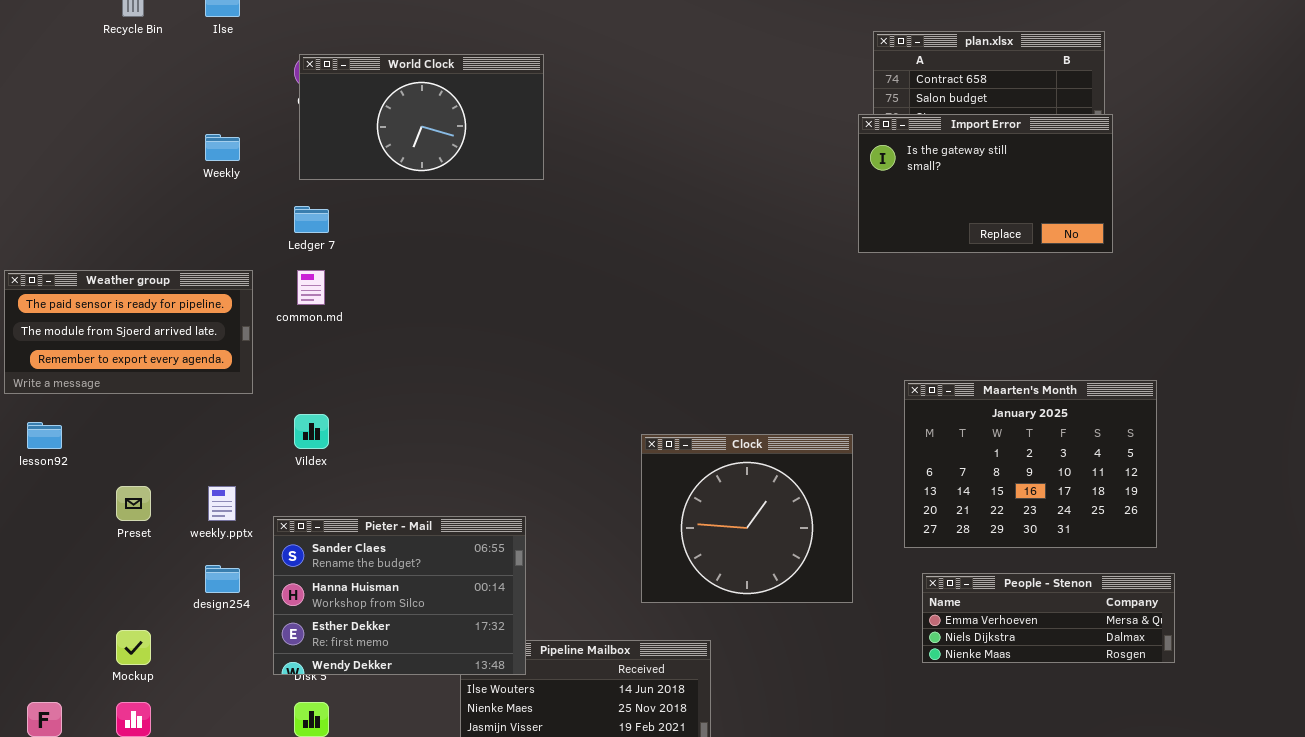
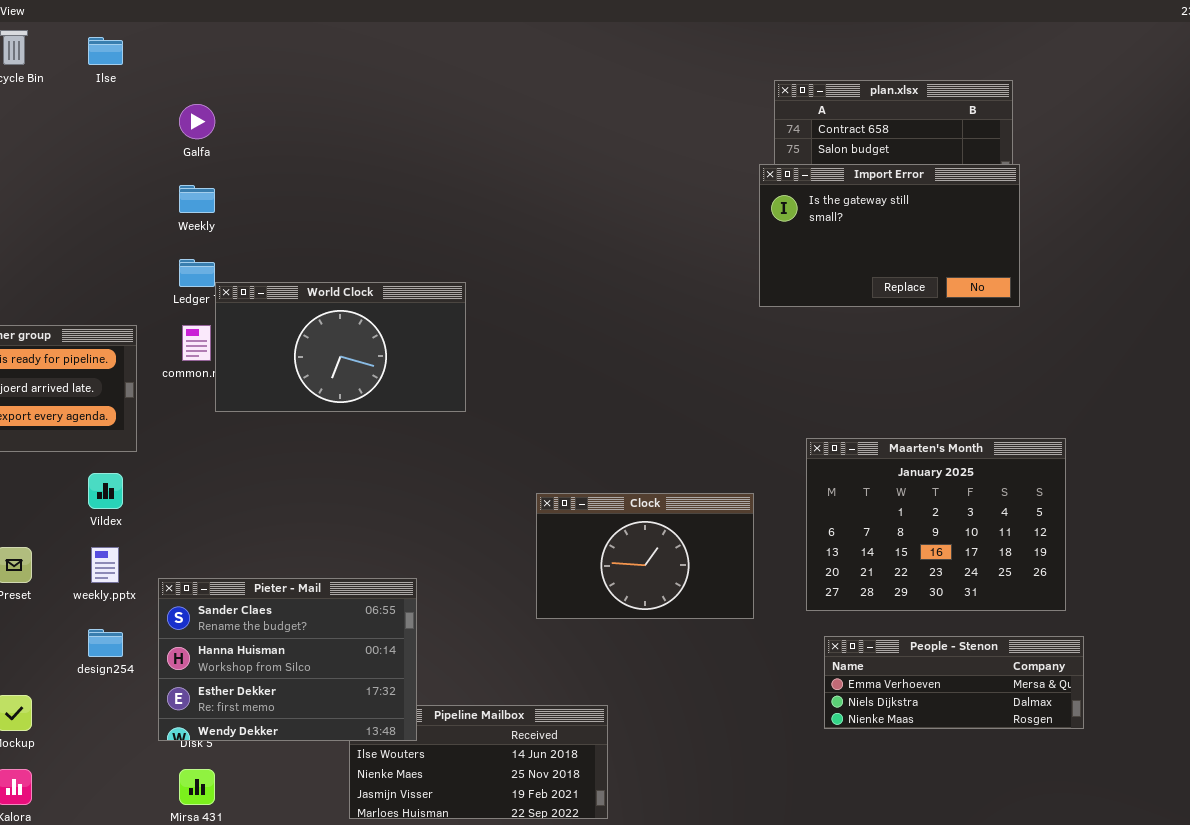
World Clock: [299,54,544,180] -> [215,282,466,412], moved
Weekly: [205,134,240,161] -> [179,185,215,213], moved
Vildex: [294,414,329,449] -> [88,473,123,509], moved
Clock: [641,434,853,603] -> [536,493,754,619], resized

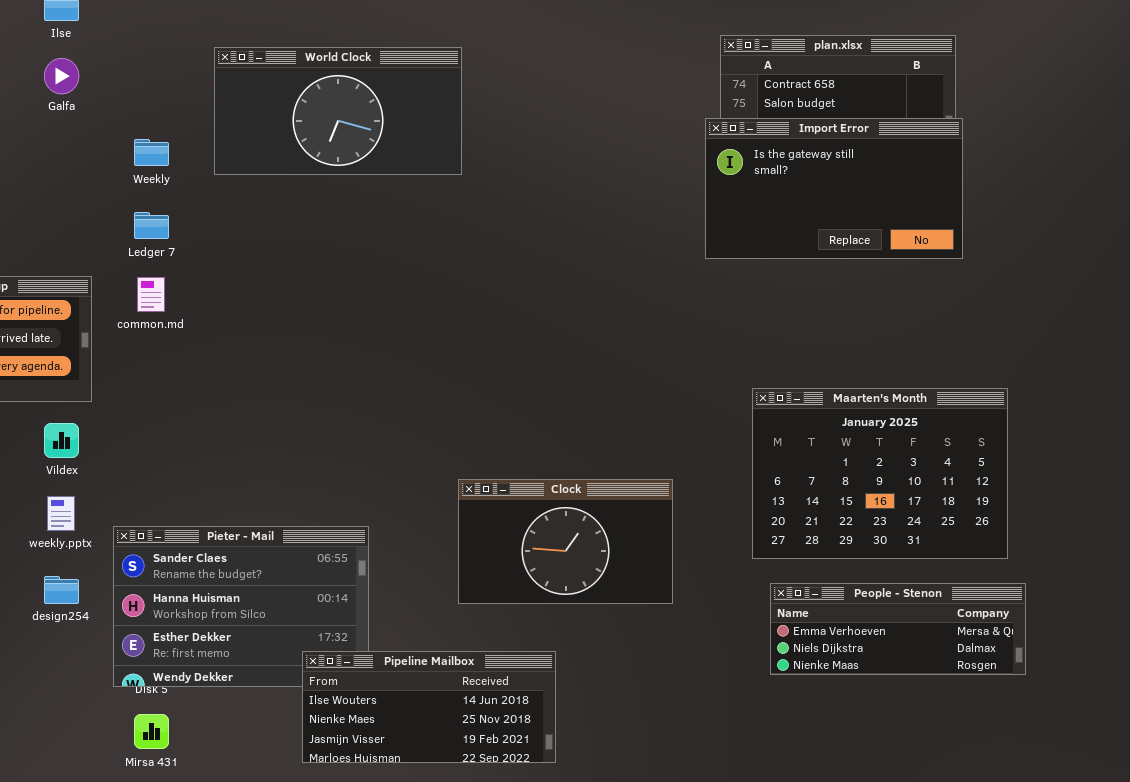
Galfa: [179,104,215,139] -> [44,58,79,94], moved
World Clock: [215,282,466,412] -> [214,47,462,175], moved
Clock: [536,493,754,619] -> [458,479,673,604], moved
Pipeline Mailbox: [349,705,608,819] -> [302,651,556,763], raised

